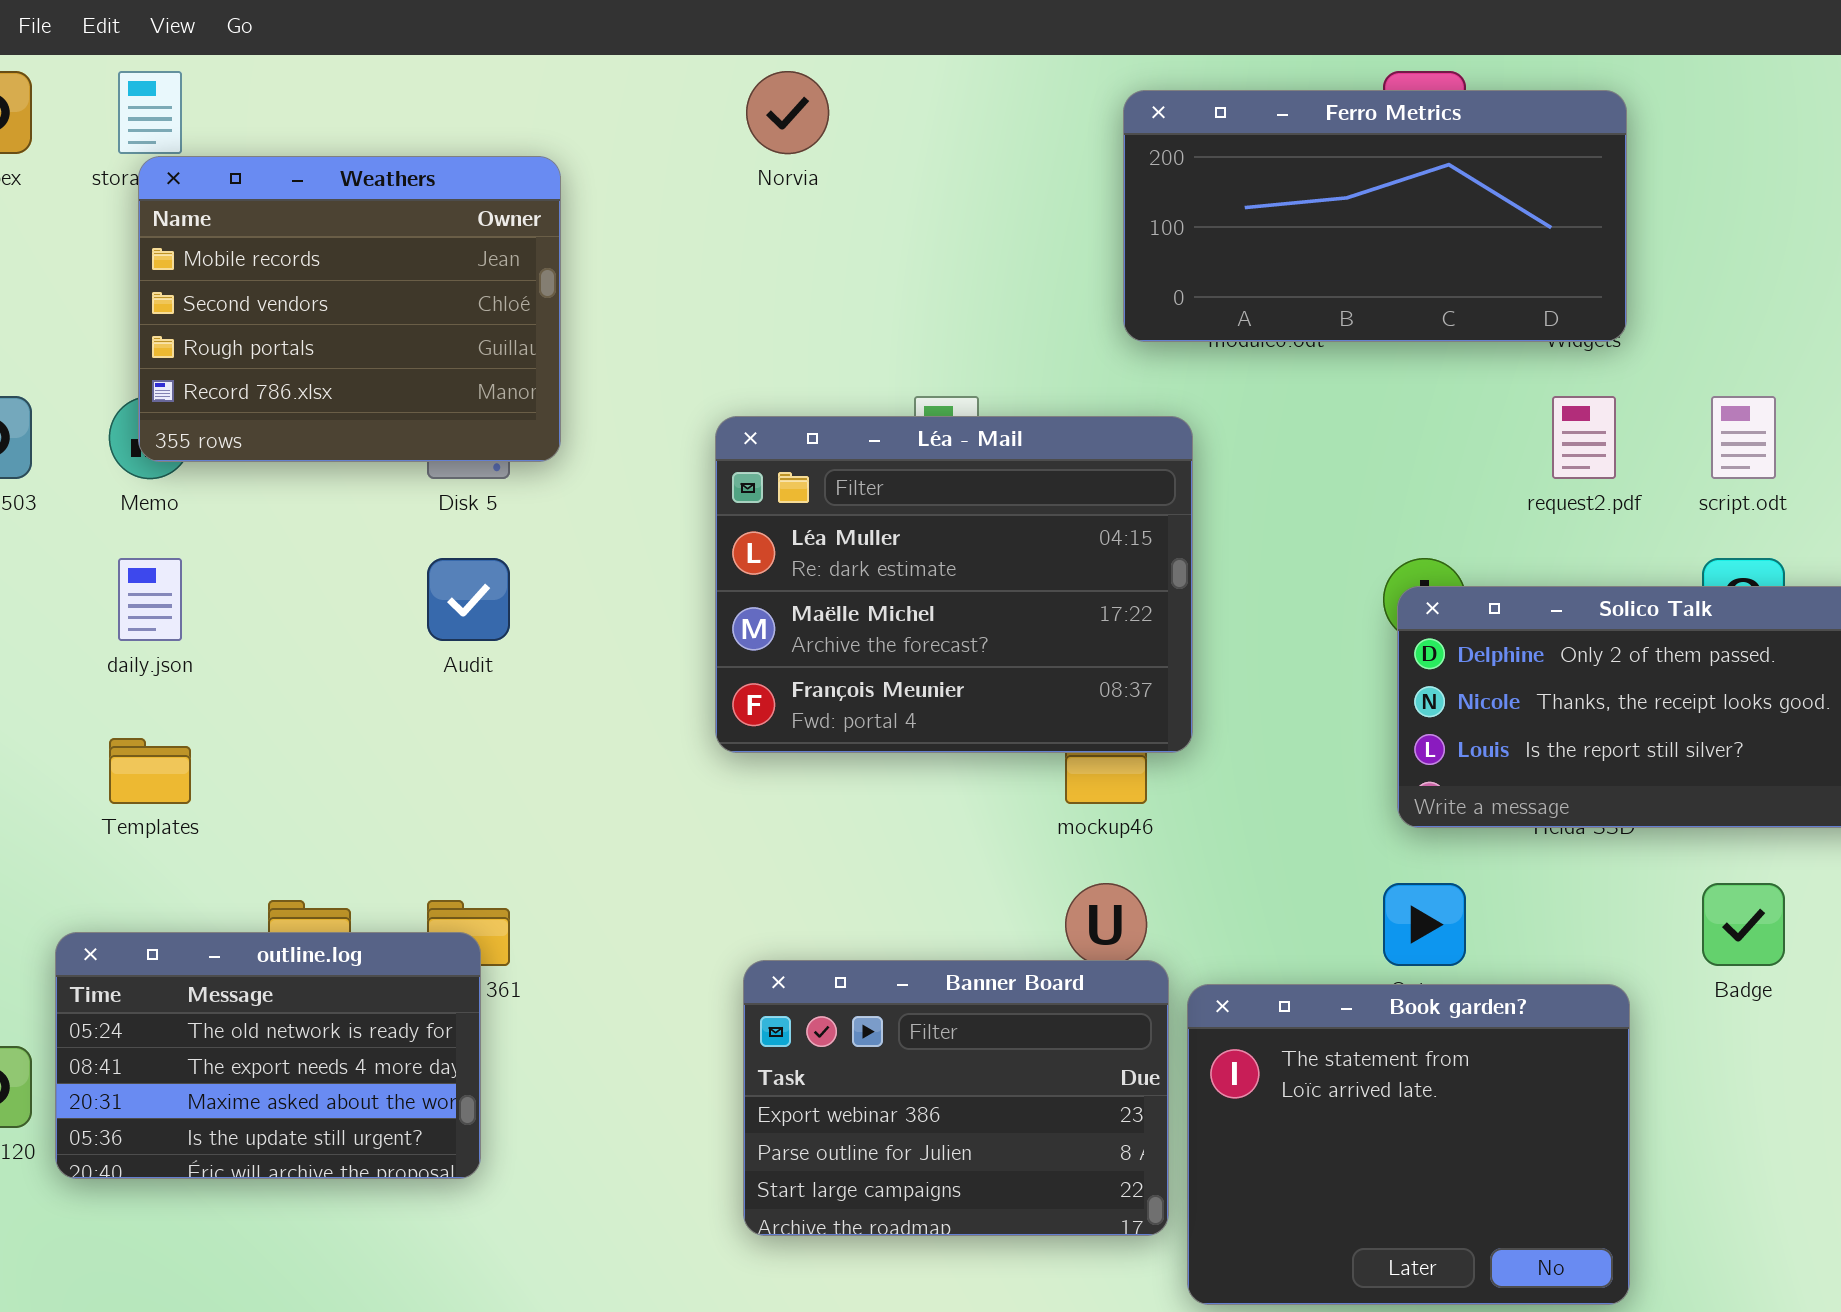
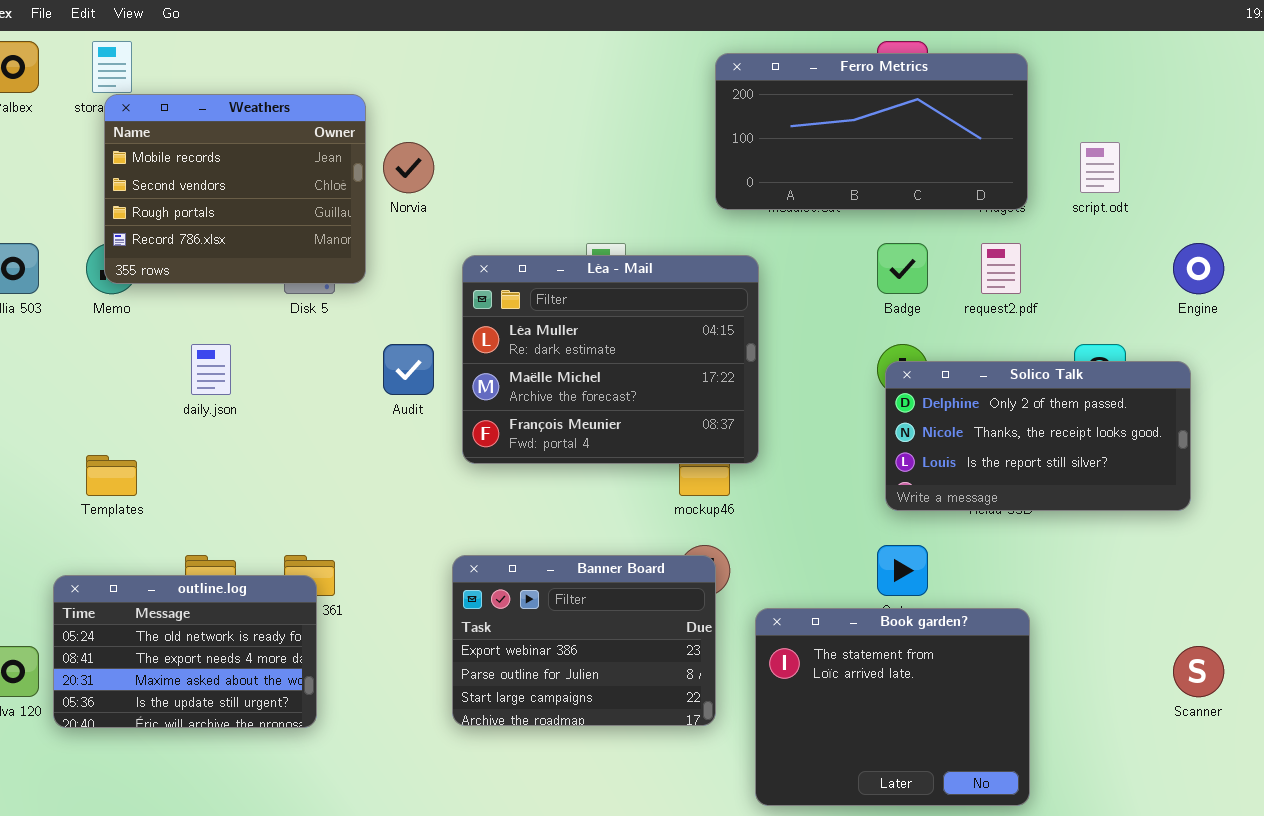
Norvia: [746,71,829,154] -> [383,142,434,193], moved
script.odt: [1711,396,1776,479] -> [1080,142,1120,193], moved
daily.json: [118,558,182,641] -> [191,344,231,395], moved
Audit: [427,558,510,641] -> [383,344,434,395], moved
Badge: [1702,883,1785,966] -> [877,243,928,294], moved
Banner Board: [743,960,1169,1236] -> [452,555,716,726], moved

